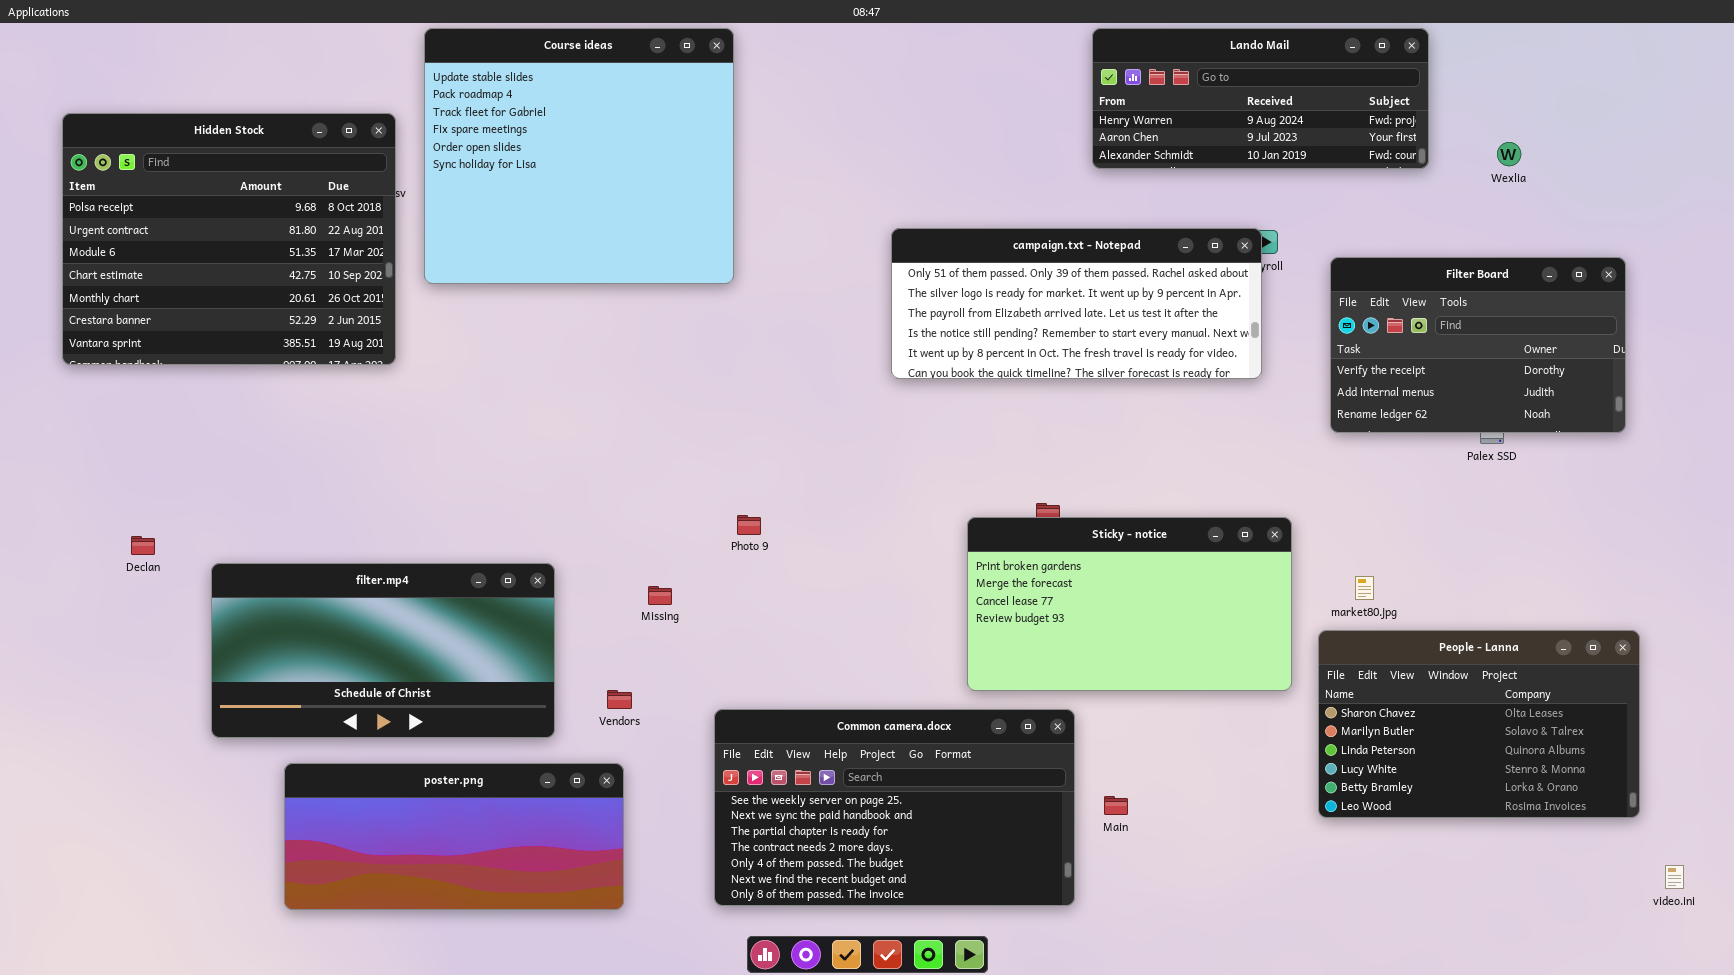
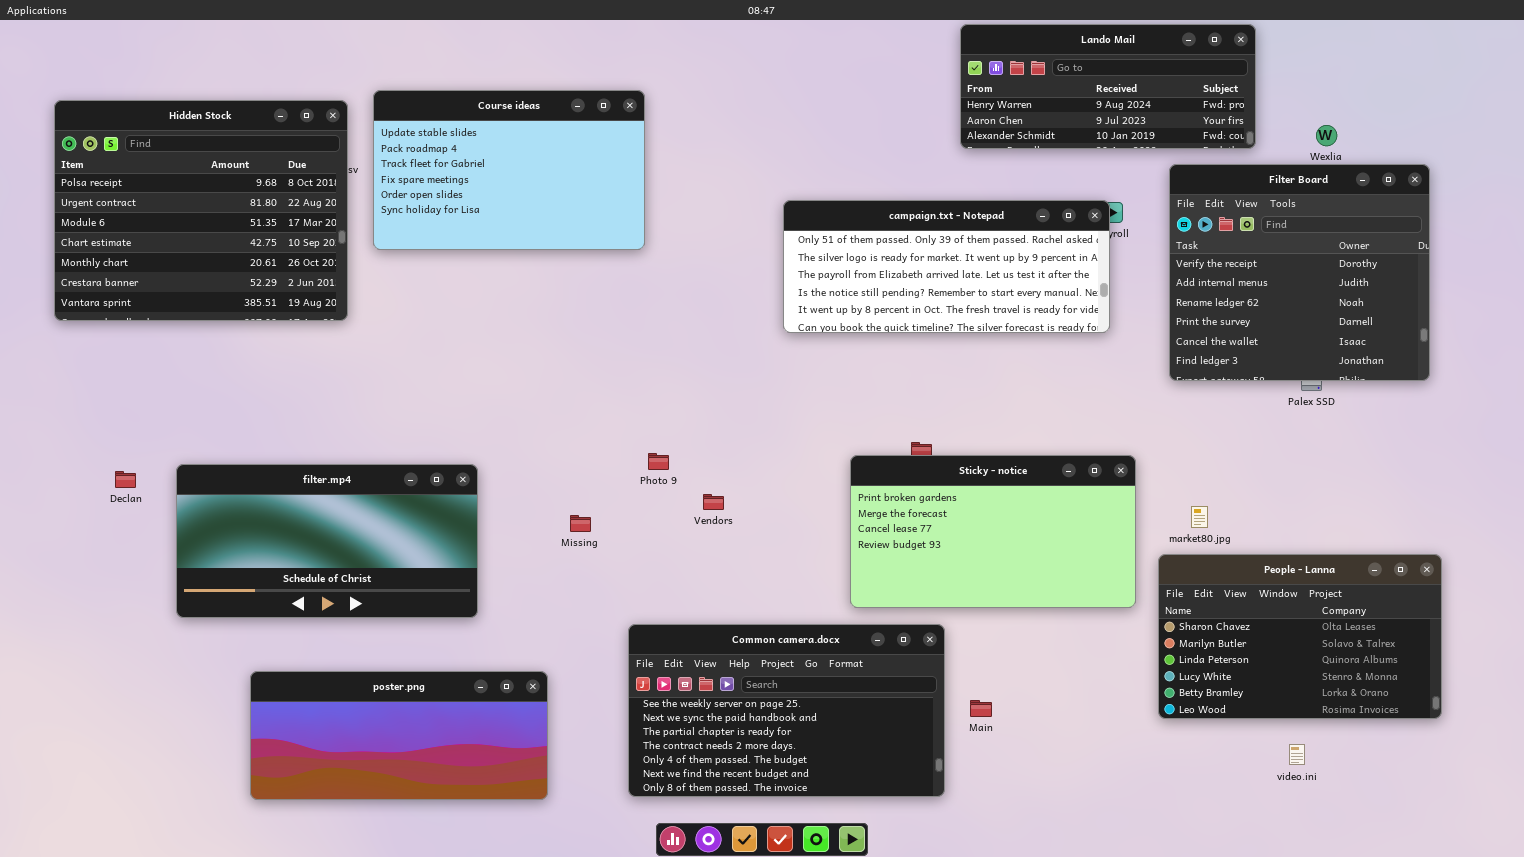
Course ideas: [424,28,734,284] -> [373,90,645,250], resized
Filter Board: [1330,257,1626,433] -> [1169,164,1430,381], resized
filter.mp4: [211,563,555,738] -> [176,464,478,618], moved
Vendors: [607,690,632,709] -> [703,494,724,510], moved
video.ini: [1665,865,1684,889] -> [1289,744,1305,765], moved

